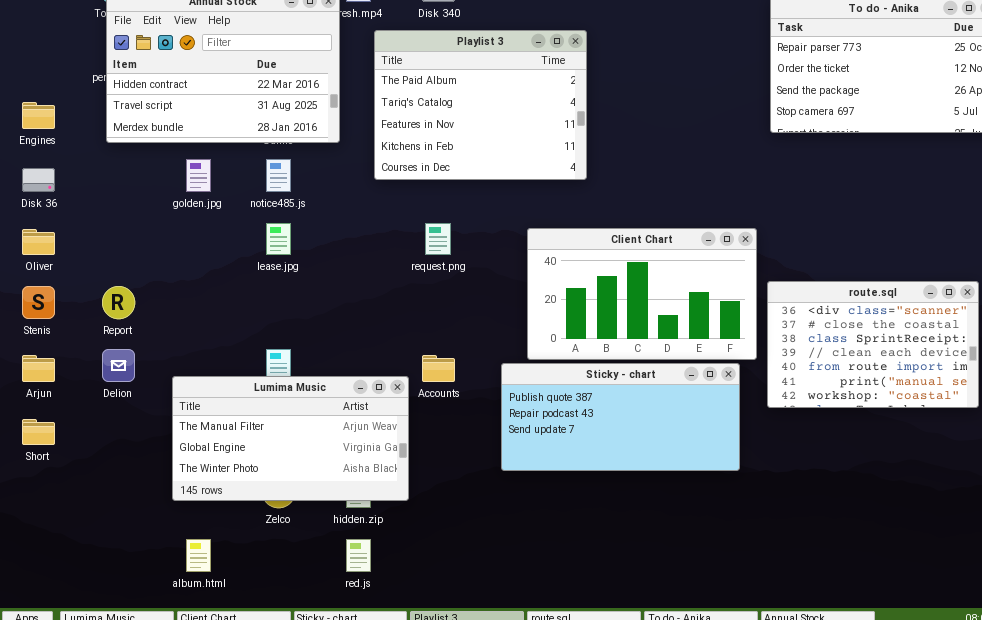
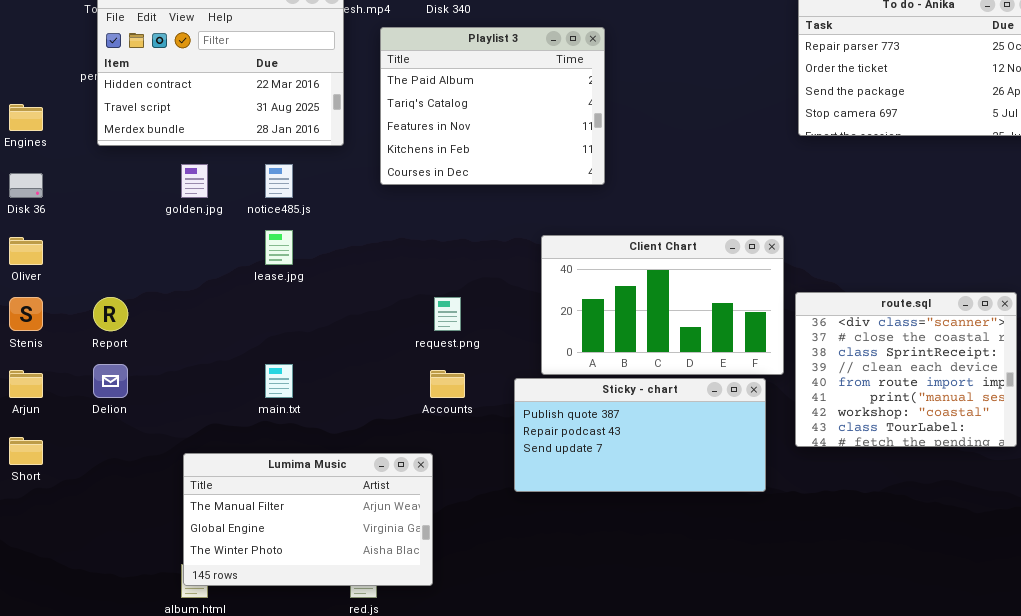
request.png: [425,223,451,255] -> [434,297,461,331], moved
route.sql: [767,281,979,408] -> [795,292,1017,447], resized
Lumima Music: [172,376,409,501] -> [183,453,433,586], moved

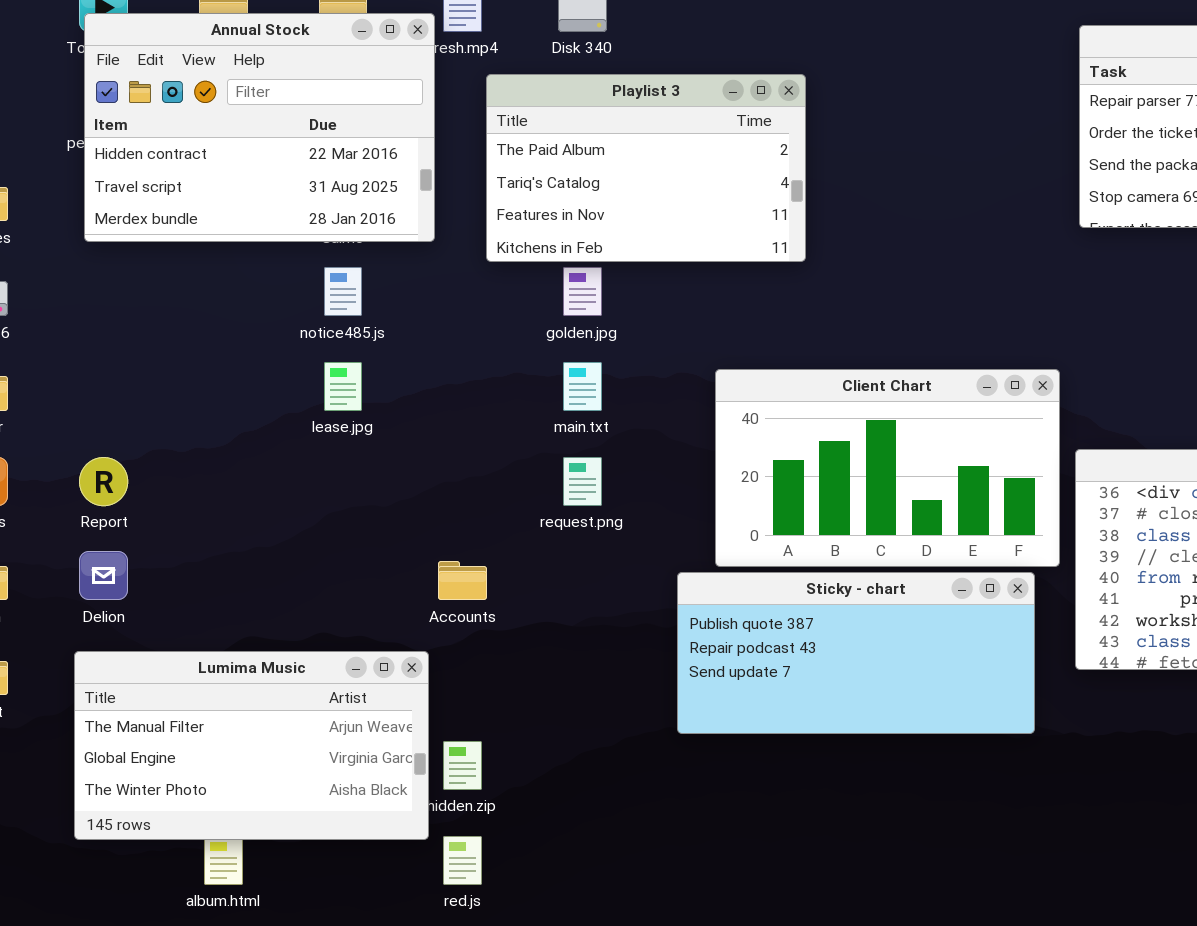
Playlist 3: [380,27,605,185] -> [486,74,806,262], resized
golden.jpg: [181,164,208,198] -> [563,267,602,316], moved
main.txt: [265,364,293,398] -> [563,362,602,411], moved
Accounts: [430,370,465,398] -> [438,561,487,600], moved
Lumima Music: [183,453,433,586] -> [74,651,429,840], moved

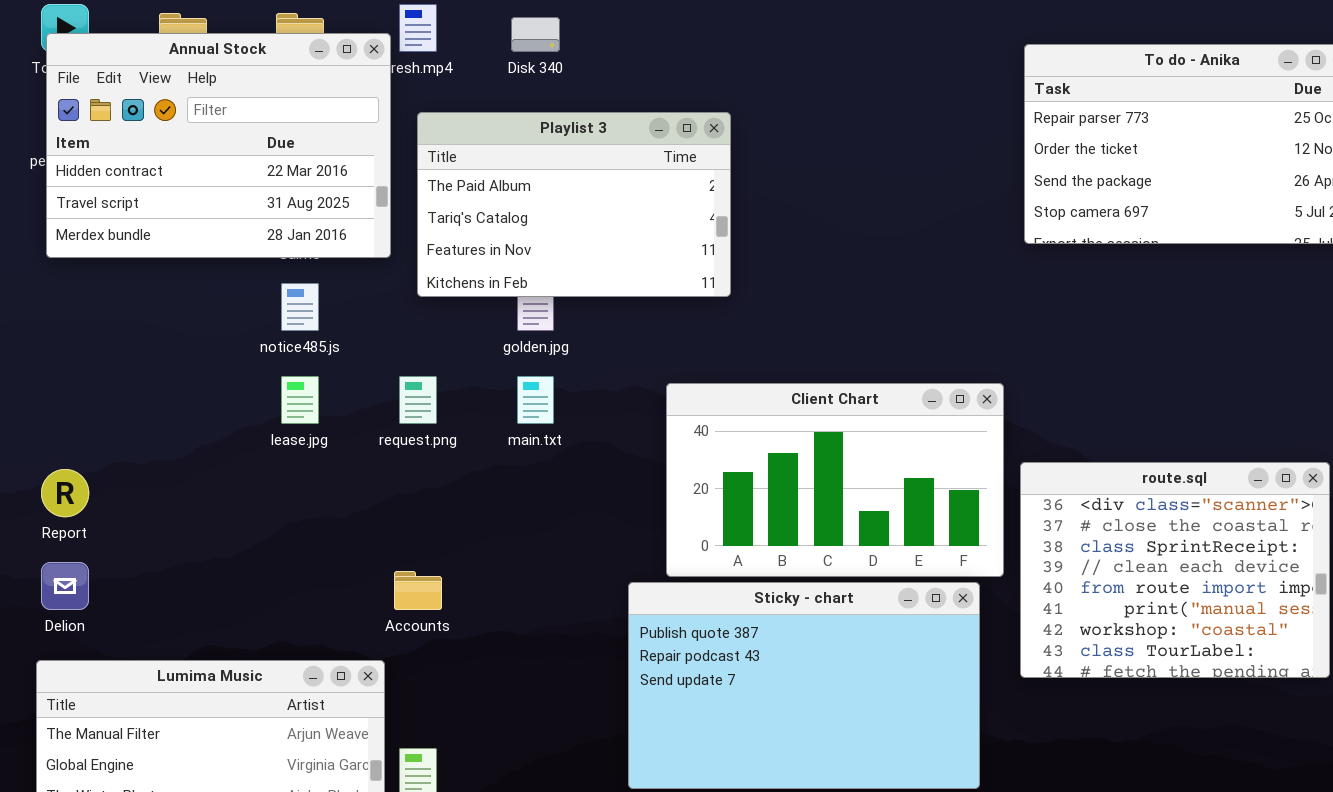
Playlist 3: [486,74,806,262] -> [417,112,731,297], moved
request.png: [563,457,602,506] -> [399,376,437,424], moved
Sticky - chart: [677,572,1035,734] -> [628,582,980,789], resized

